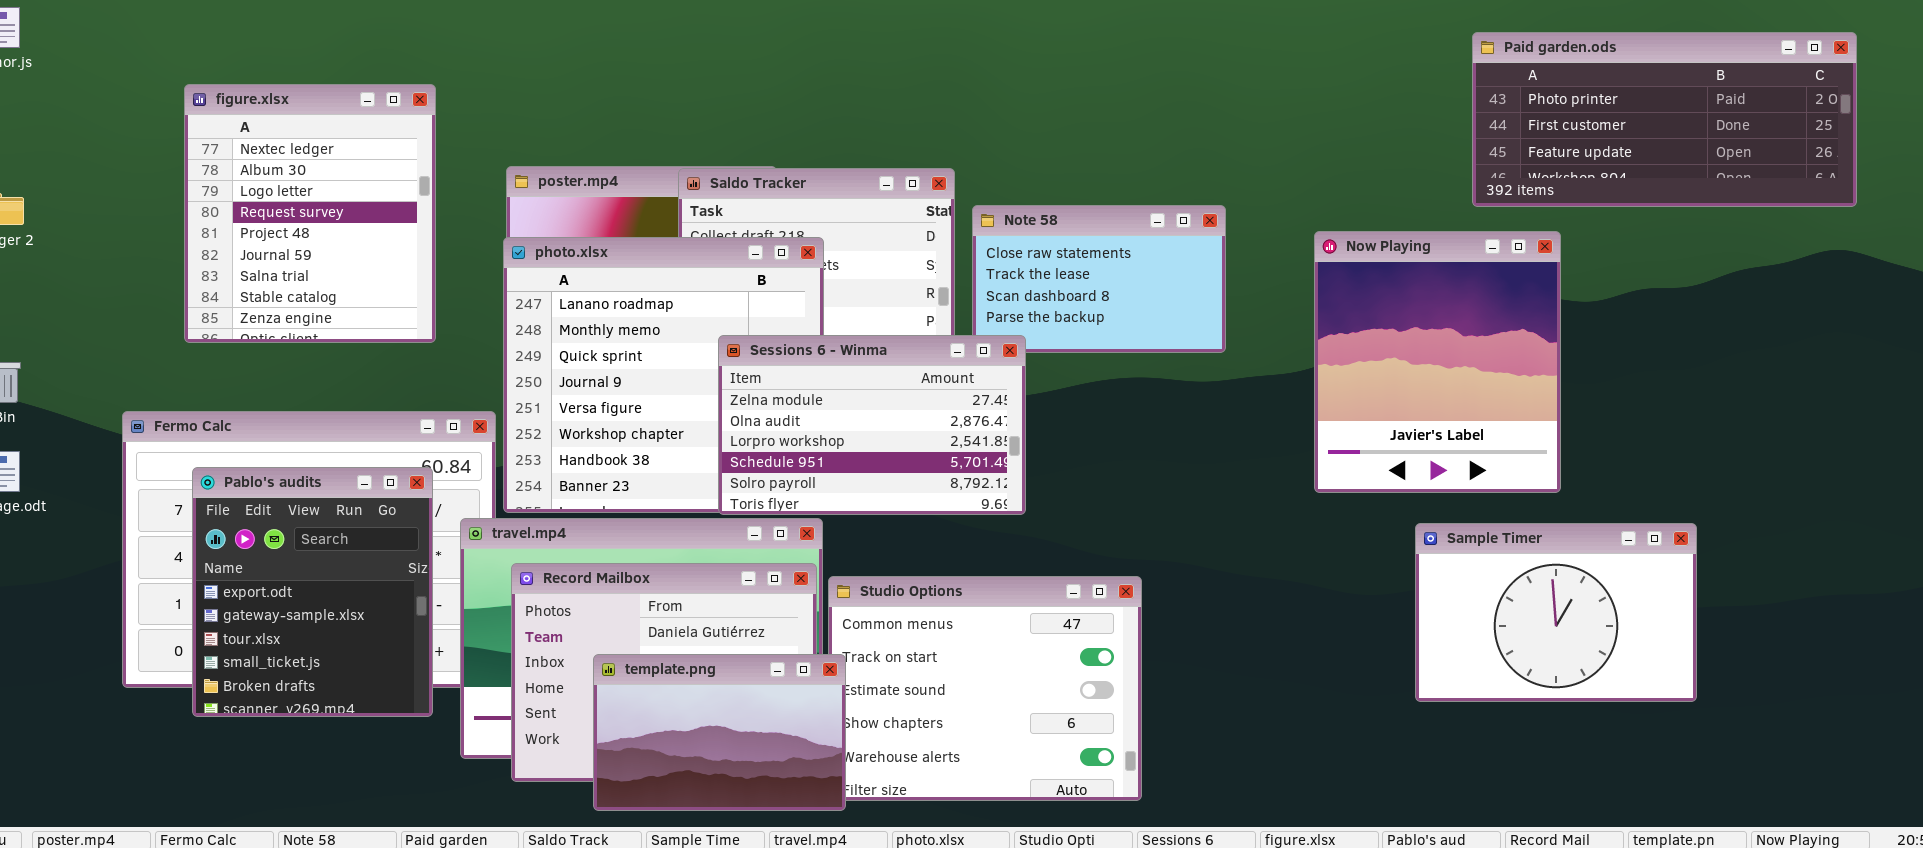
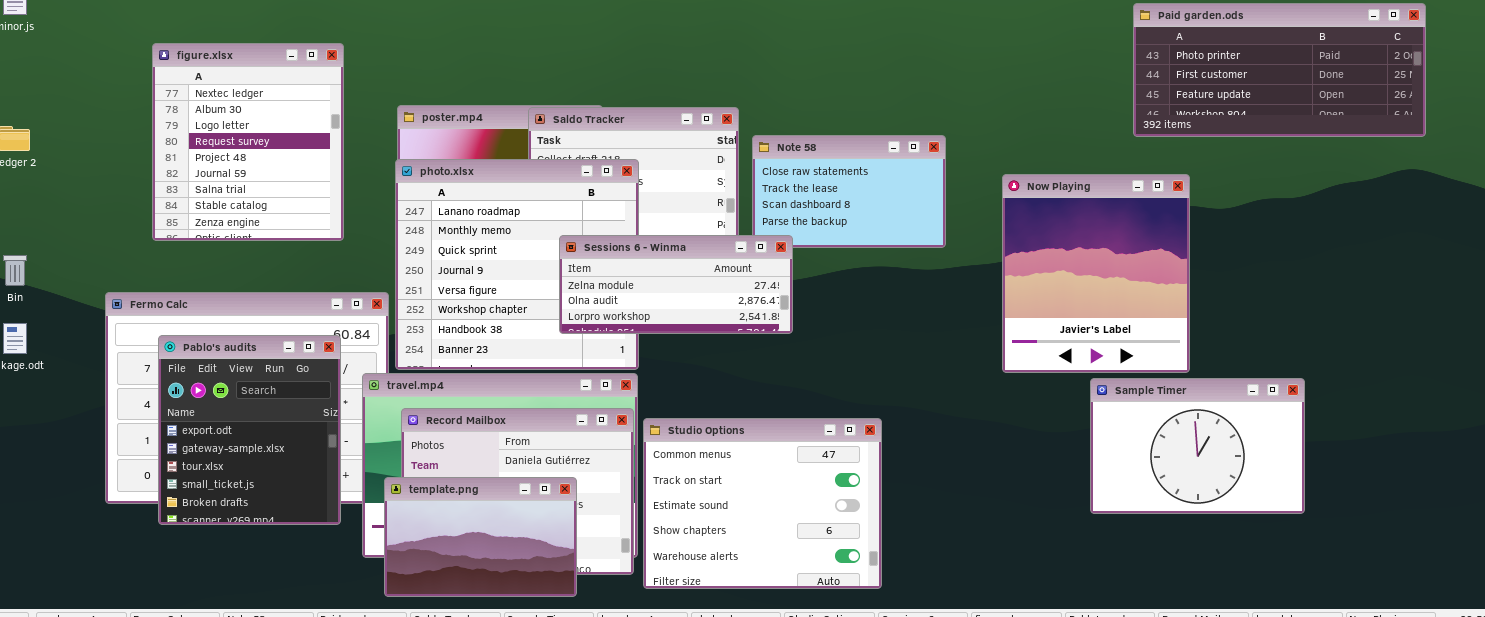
Now Playing: [1314,231,1561,493] -> [1002,174,1190,373], moved
Sessions 6 - Winma: [718,335,1026,515] -> [559,235,793,334], resized
template.png: [593,654,846,811] -> [384,477,577,597], moved

